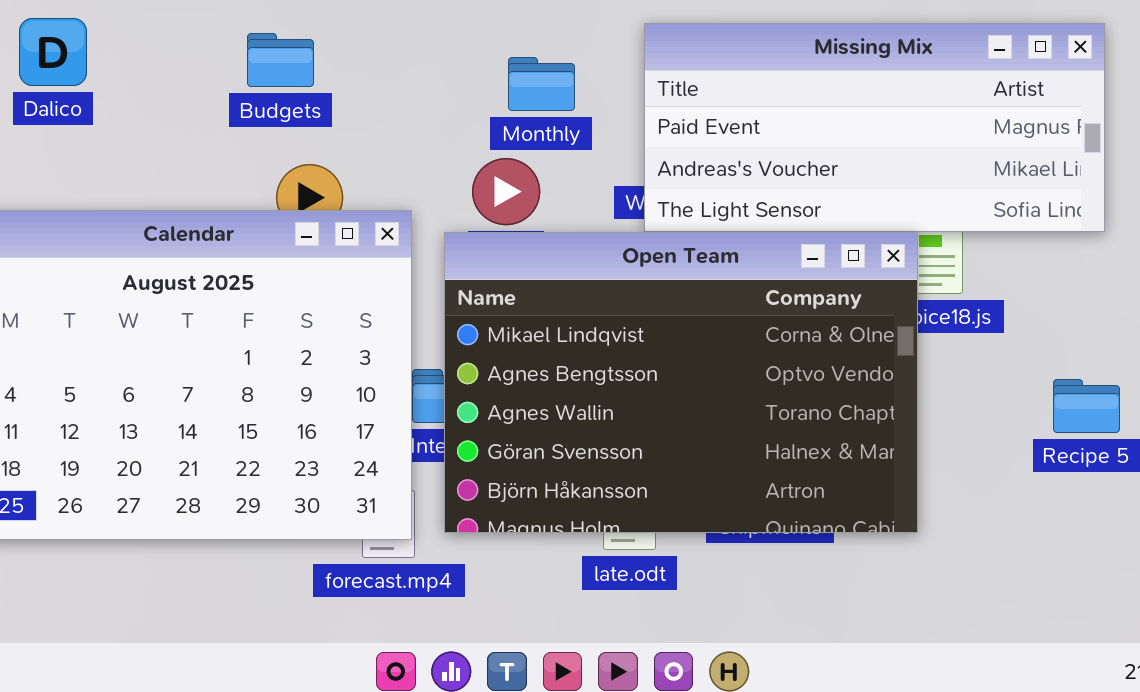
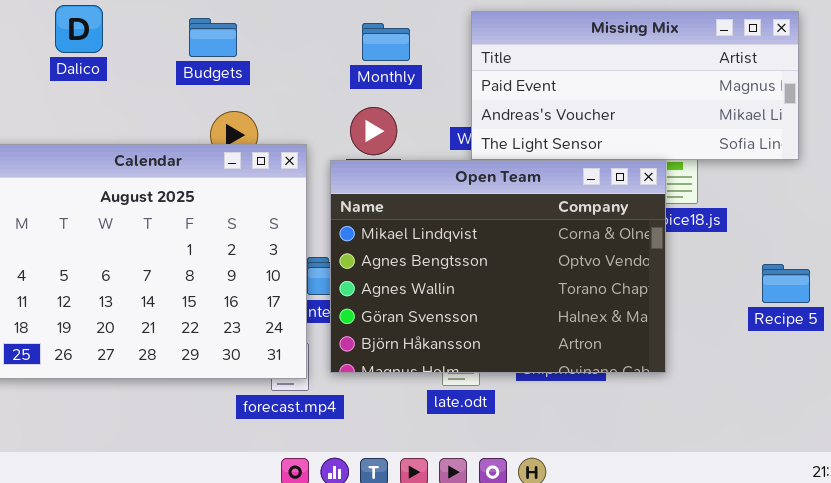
Dalico: [19,18,87,86] -> [55,5,103,53], moved
Monthly: [508,57,575,111] -> [362,23,410,61], moved

